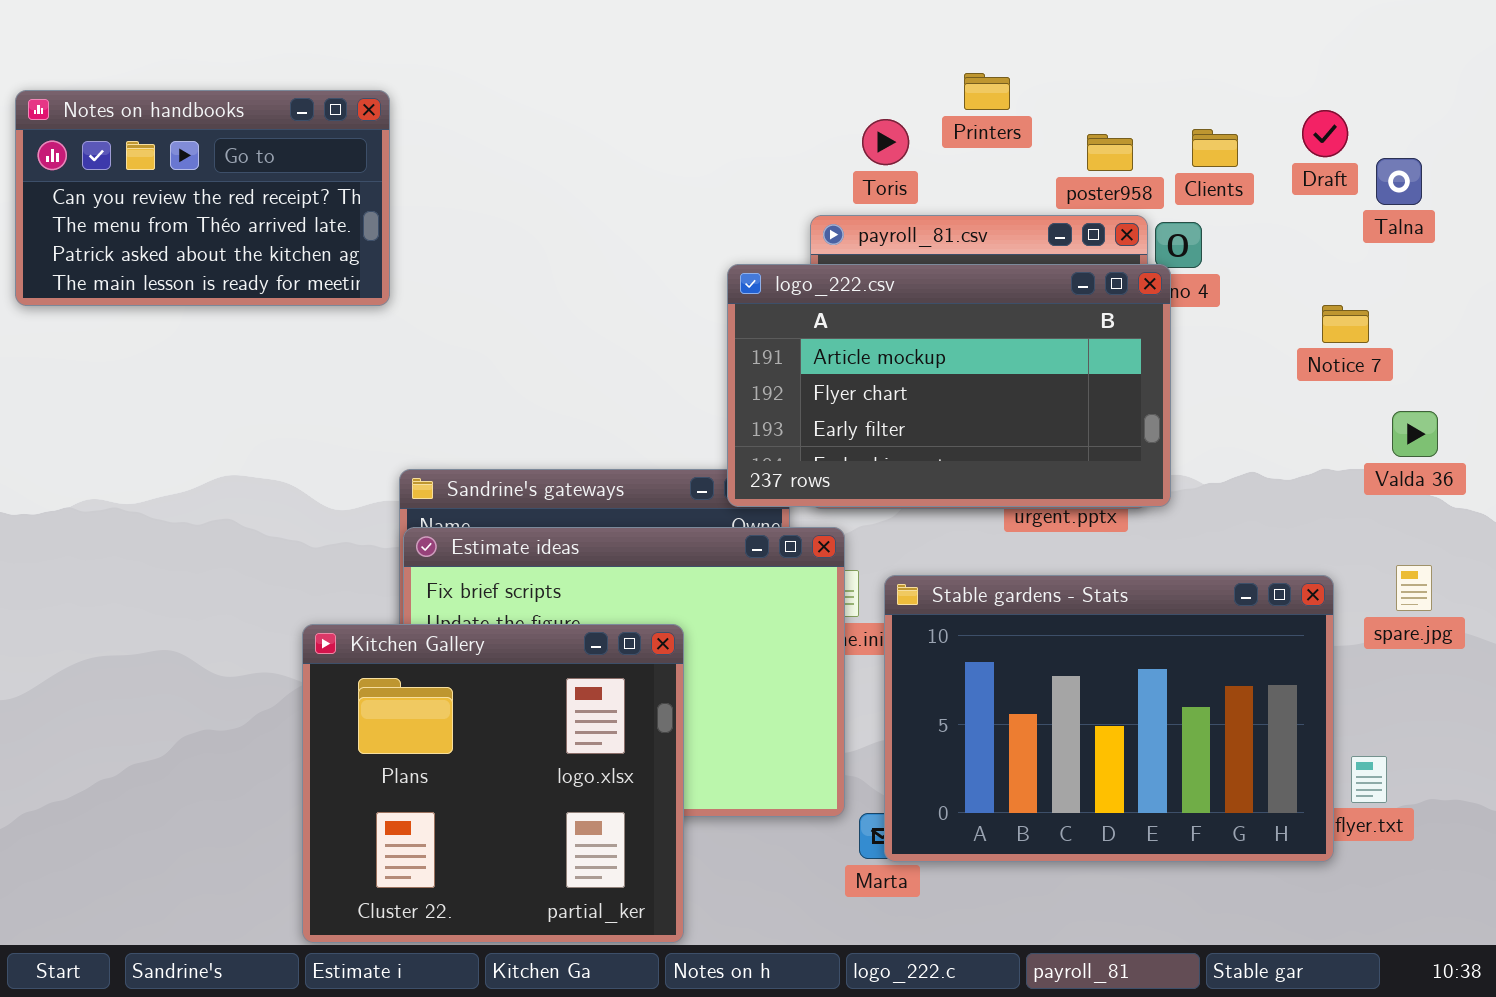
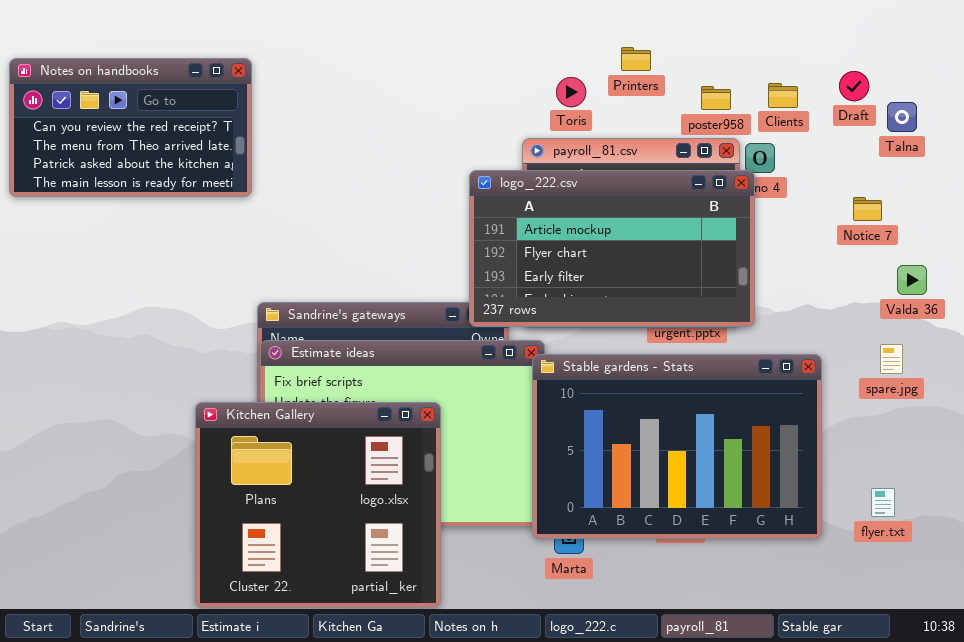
spare.jpg: [1396,565,1432,611] -> [880,344,903,374], moved
Stable gardens - Stats: [884,575,1334,862] -> [532,354,822,539], moved

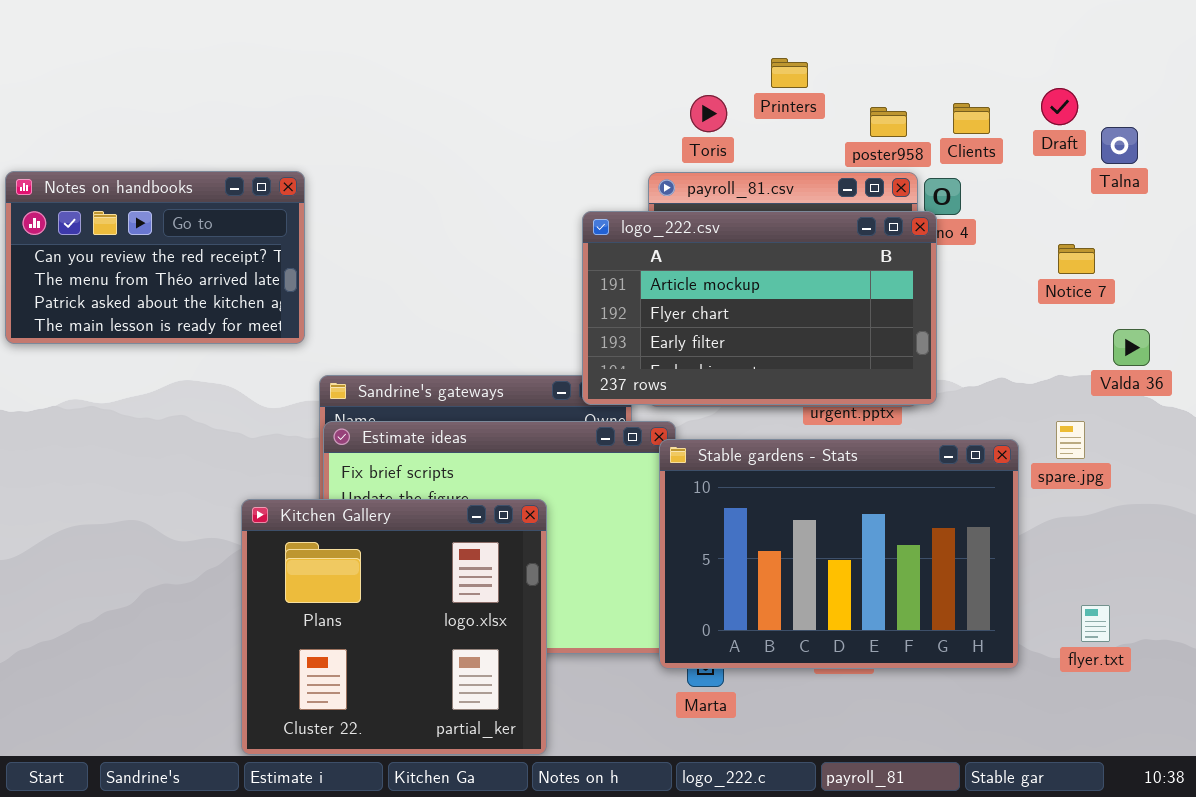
Notes on handbooks: [9,58,252,197] -> [5,171,305,344], moved
spare.jpg: [880,344,903,374] -> [1056,421,1085,459], moved

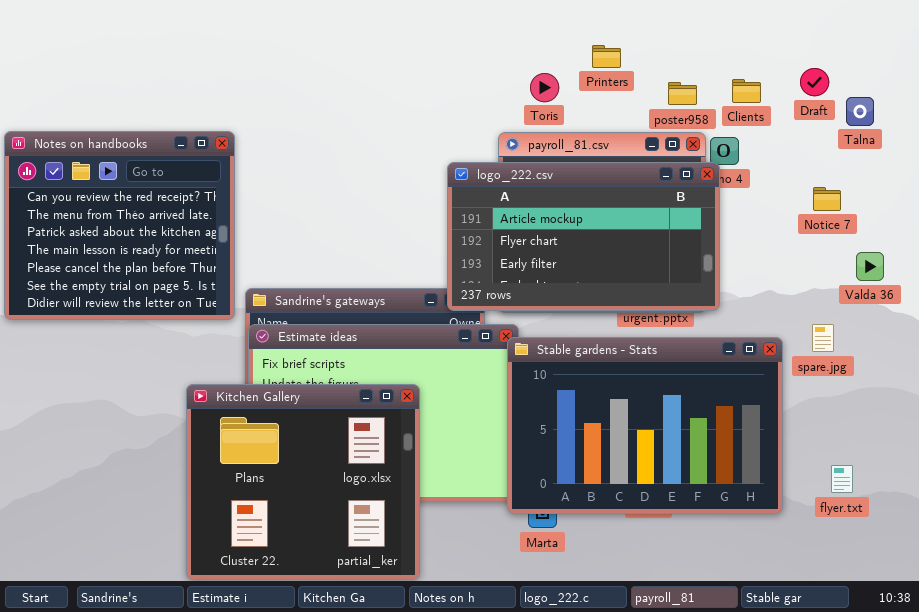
Notes on handbooks: [5,171,305,344] -> [4,131,235,320], resized

